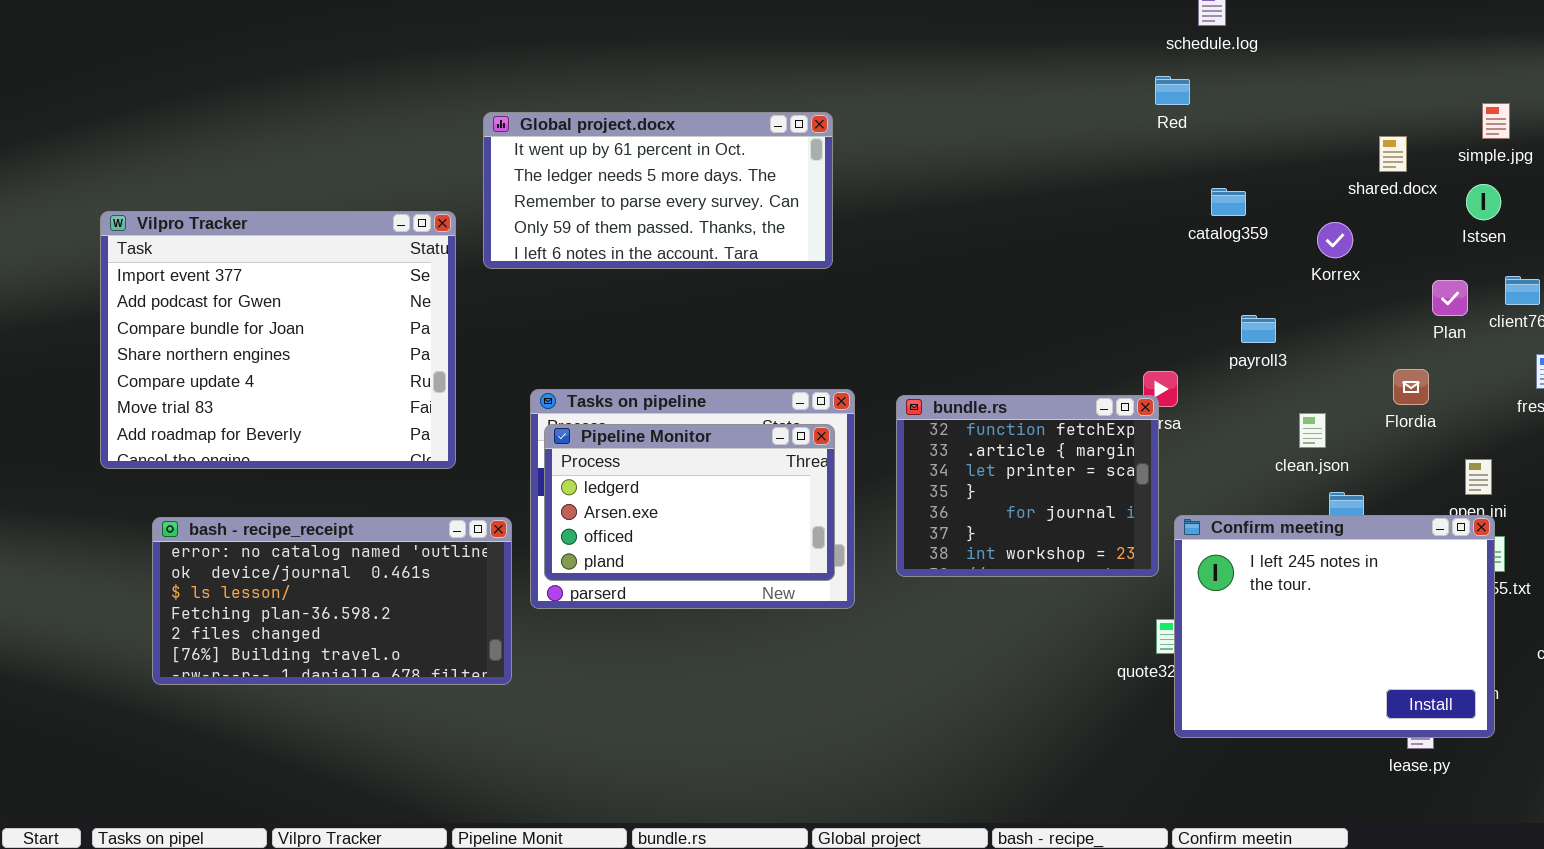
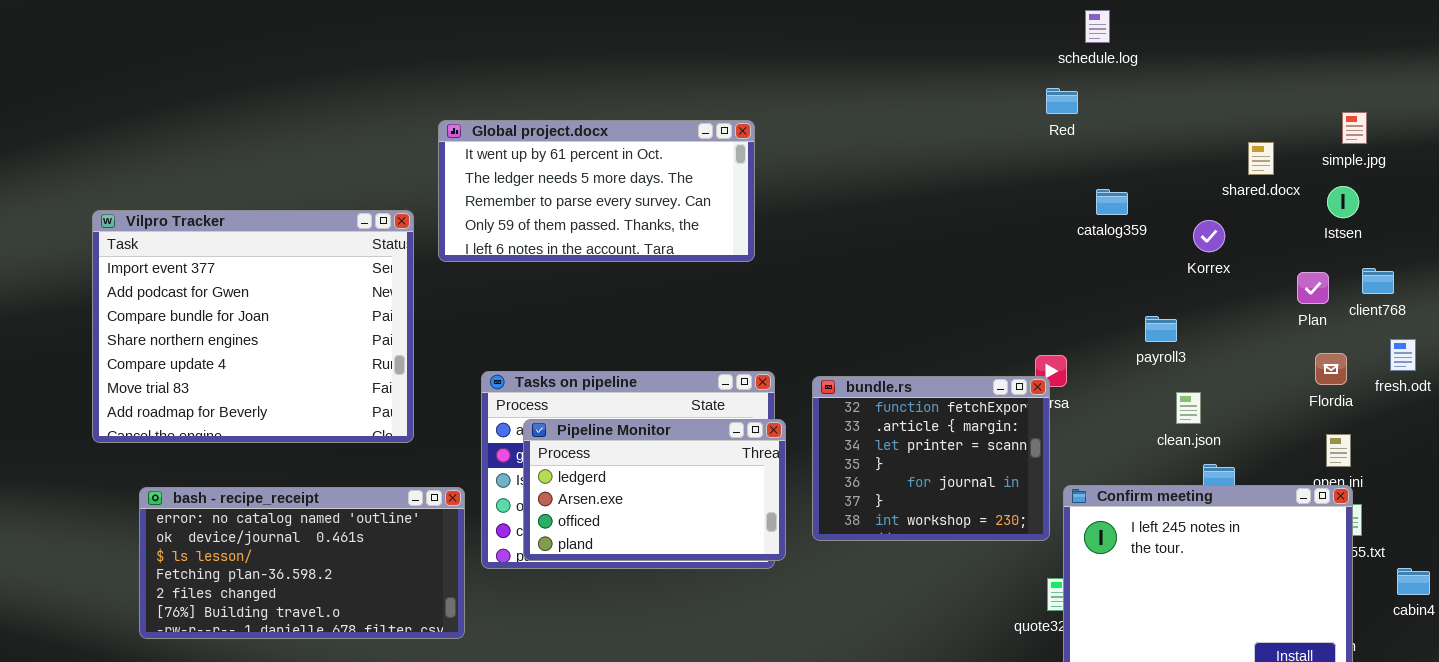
payroll3: [1241,315,1276,343] -> [1145,316,1177,342], moved
Flordia: [1393,369,1429,405] -> [1315,353,1347,385], moved
Pipeline Monitor: [544,424,835,581] -> [523,419,786,561], moved

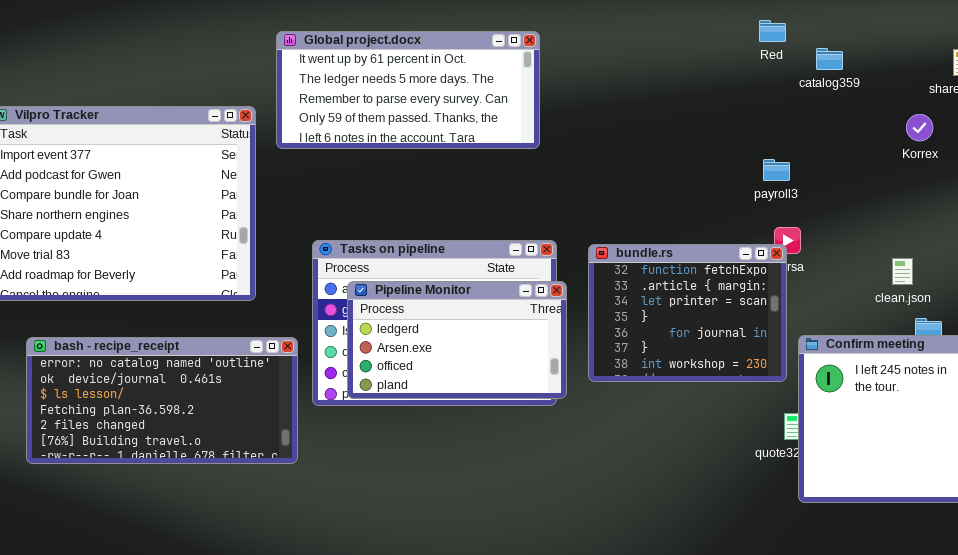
Red: [1046,88,1078,114] -> [759,20,786,42], moved
catalog359: [1096,189,1128,215] -> [816,48,843,70], moved
payroll3: [1145,316,1177,342] -> [763,159,790,181], moved

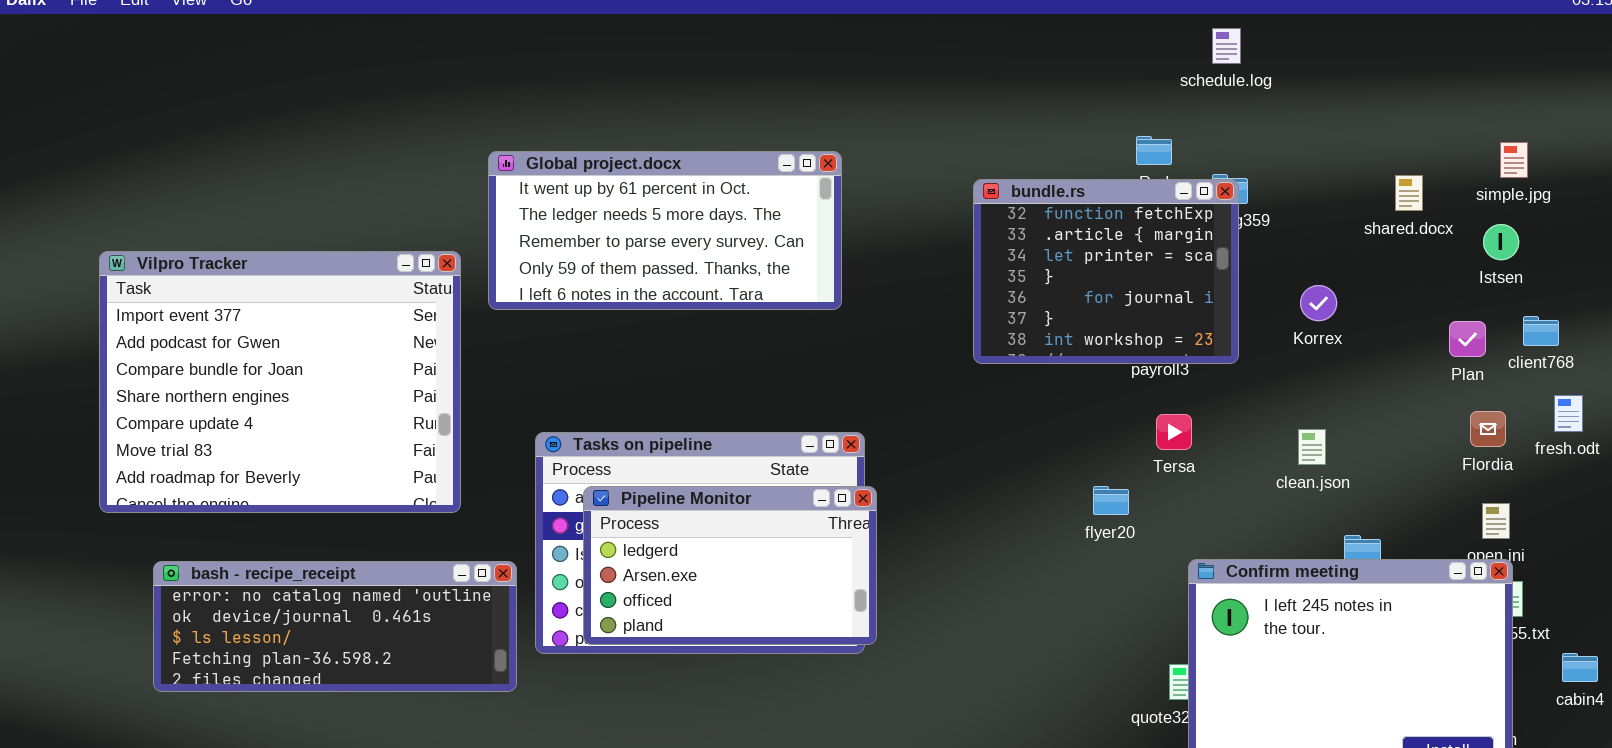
Korrex: [906,114,933,141] -> [1300,285,1337,321], moved
bundle.rs: [588,244,787,382] -> [973,179,1239,364], moved
clean.json: [892,258,913,285] -> [1298,429,1326,465], moved
bash - recipe_receipt: [26,337,298,464] -> [153,561,517,692], resized

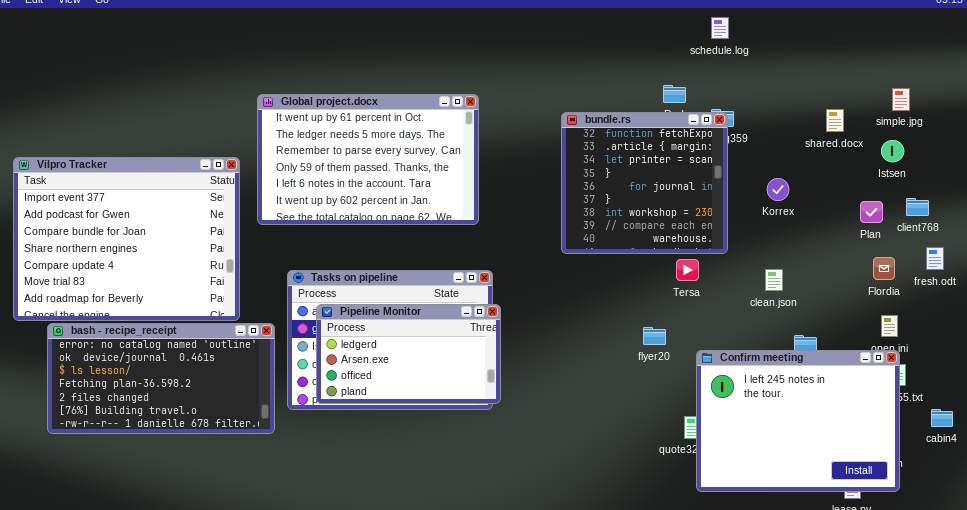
Global project.docx: [488,151,842,310] -> [257,94,479,225], resized
bundle.rs: [973,179,1239,364] -> [561,112,728,254], resized
flyer20: [1093,486,1129,515] -> [643,327,666,345], moved
bash - recipe_receipt: [153,561,517,692] -> [47,323,275,434], resized

